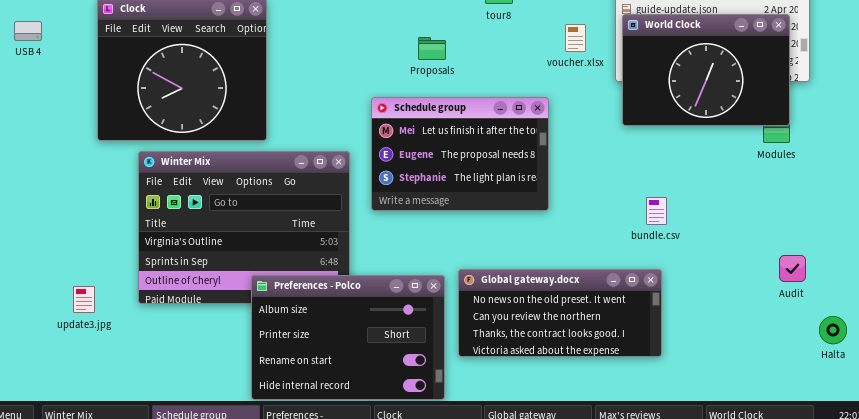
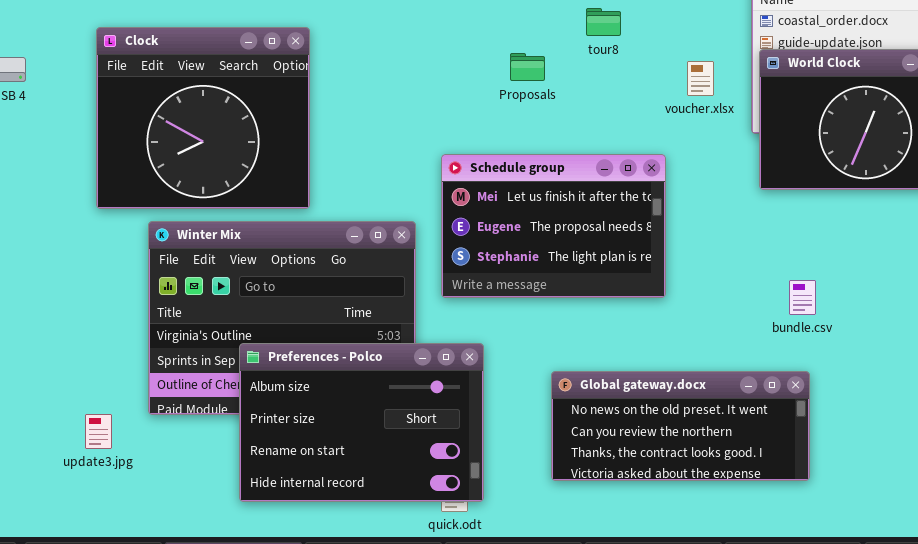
Proposals: [418,37,446,60] -> [510,53,545,81], moved
Preferences - Polco: [251,275,445,400] -> [239,343,484,502], moved
update3.jpg: [73,286,95,313] -> [85,414,112,449], moved

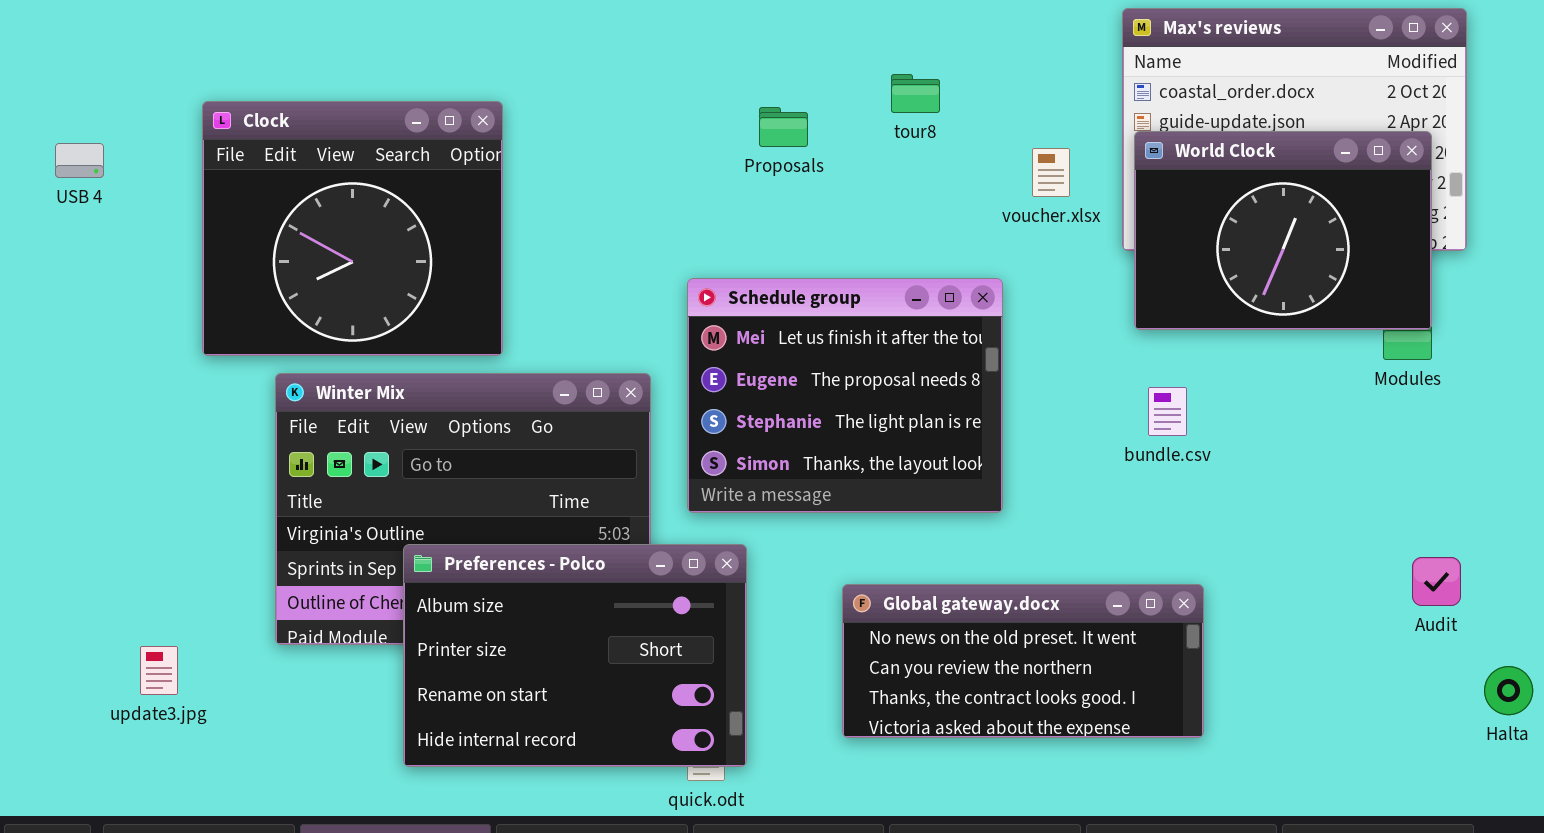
Proposals: [510,53,545,81] -> [759,107,808,147], moved
Schedule group: [441,154,666,298] -> [687,278,1003,513], resized
bundle.csv: [789,280,816,315] -> [1148,387,1187,436], moved
update3.jpg: [85,414,112,449] -> [140,646,178,695], moved

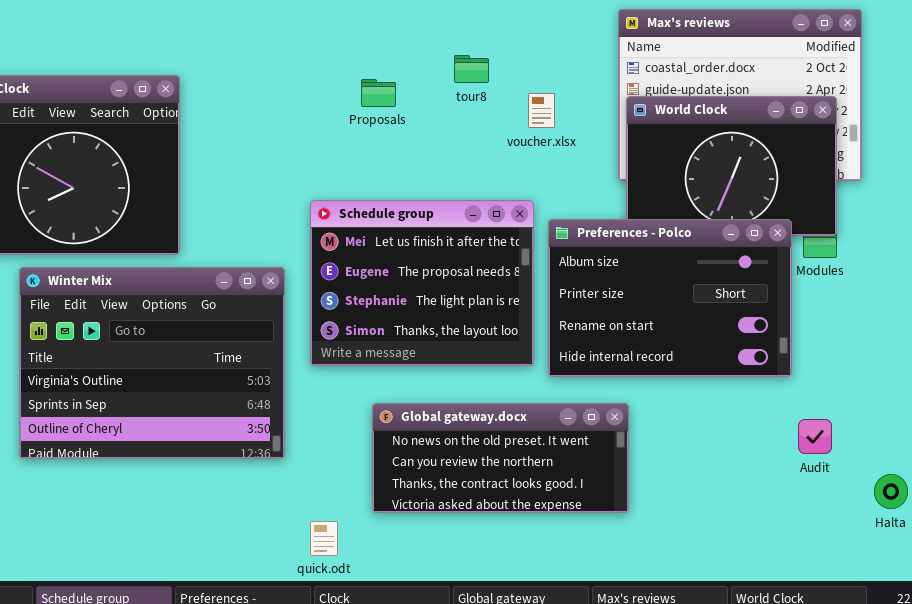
voucher.xlsx: [1032,148,1070,197] -> [528,93,555,128], moved
Preferences - Polco: [403,544,747,767] -> [548,219,792,377], moved
Audit: [1412,557,1461,606] -> [798,419,832,454], moved
Global gateway.docx: [842,584,1204,738] -> [372,403,629,513], moved

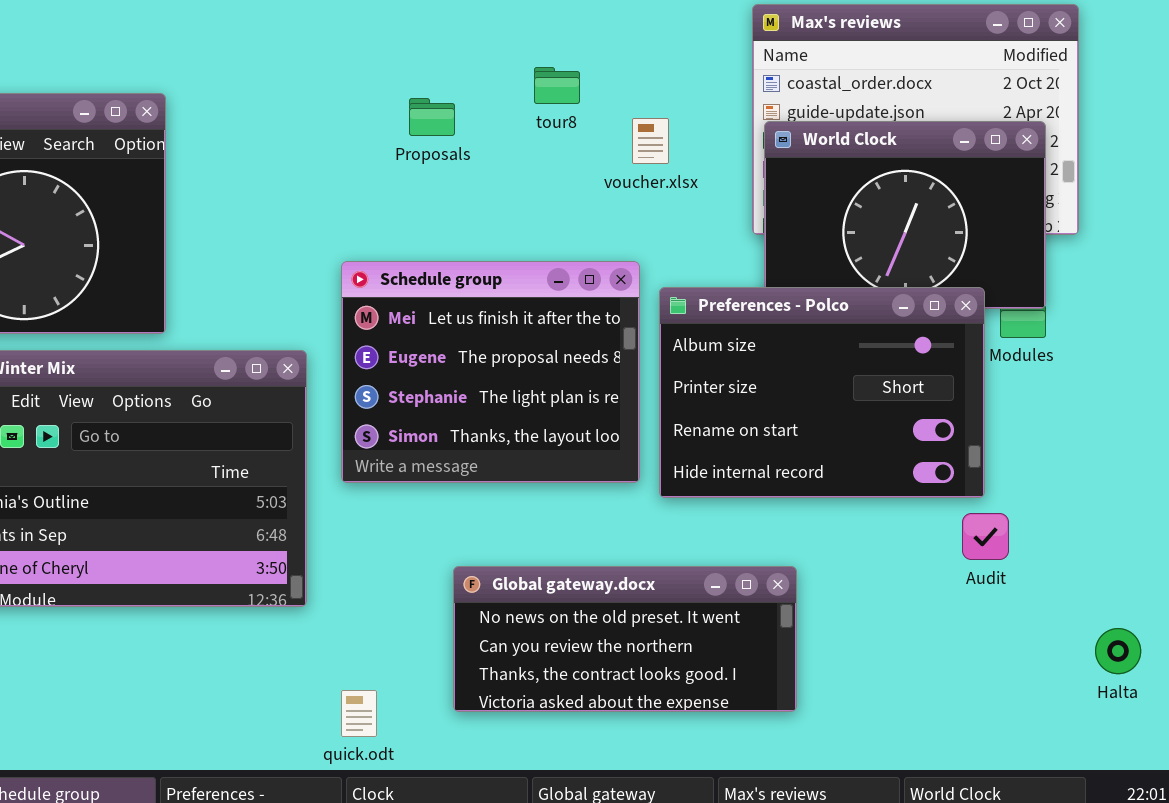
Global gateway.docx: [372,403,629,513] -> [453,566,797,712], moved
Audit: [798,419,832,454] -> [962,513,1009,560], moved

